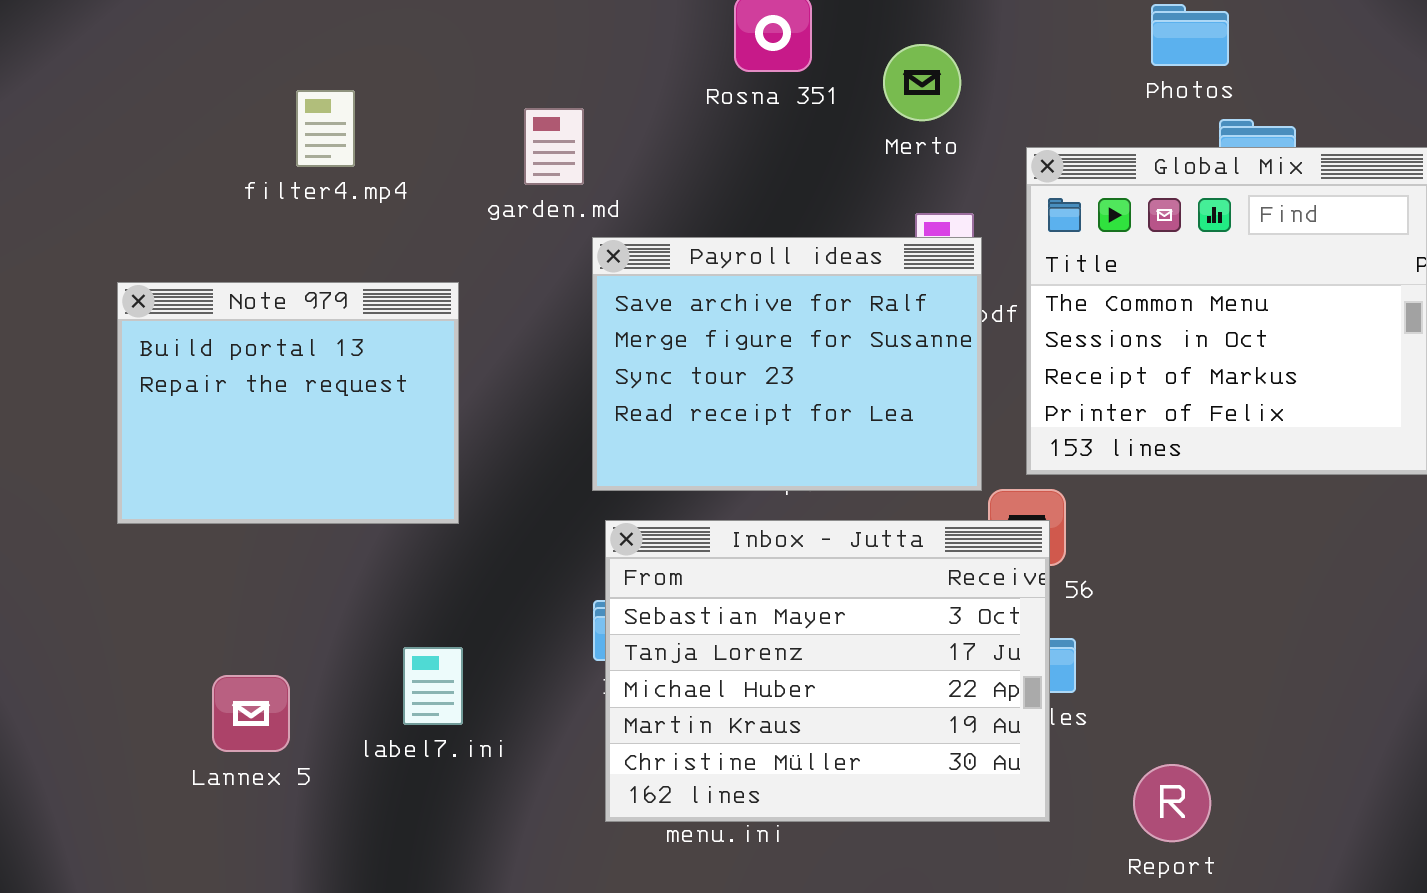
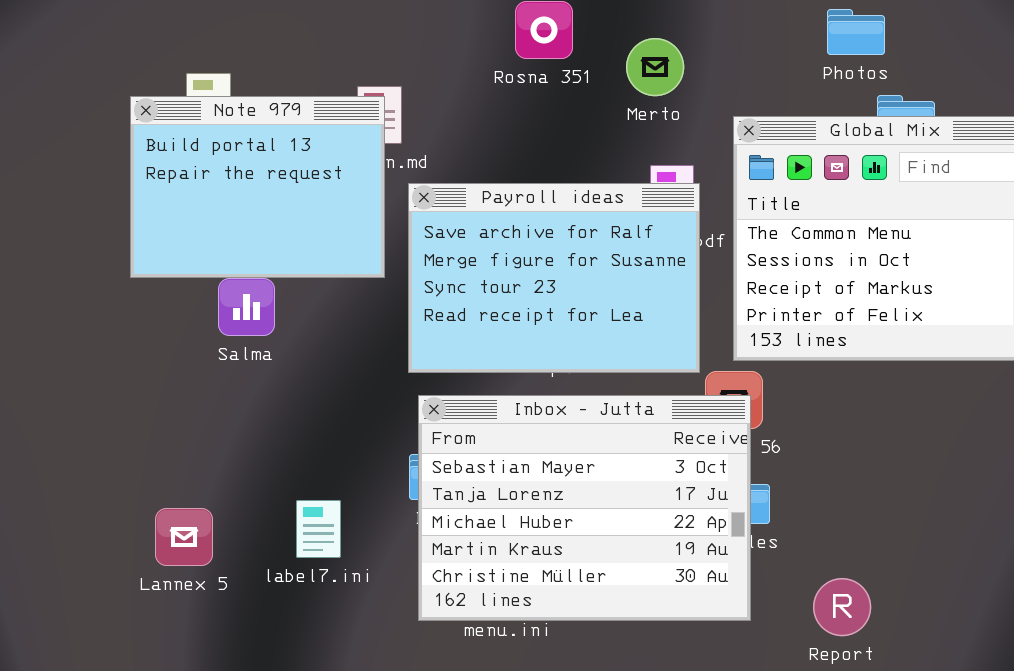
Note 979: [117,282,459,524] -> [130,96,385,278], moved
label7.ini: [403,647,463,725] -> [296,500,341,558], moved
Lannex 5: [212,675,290,752] -> [155,508,213,566], moved

